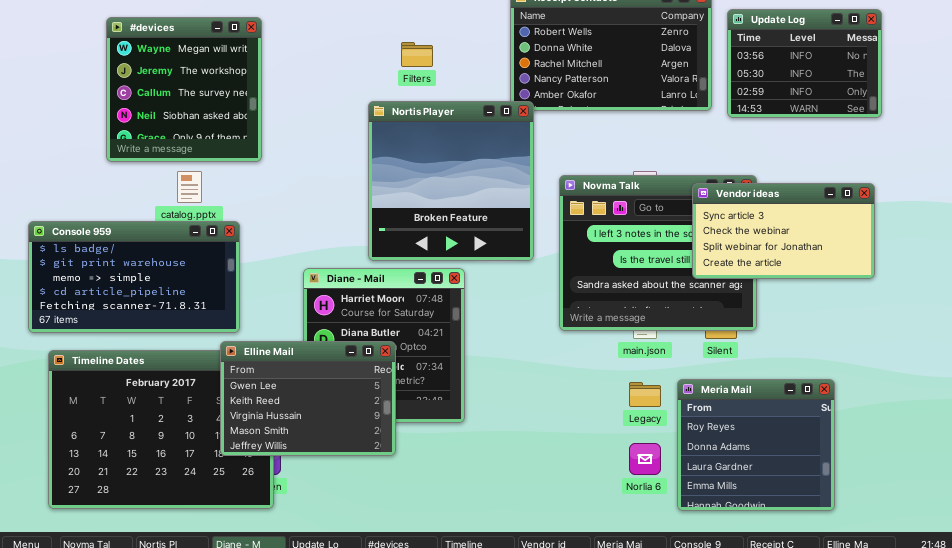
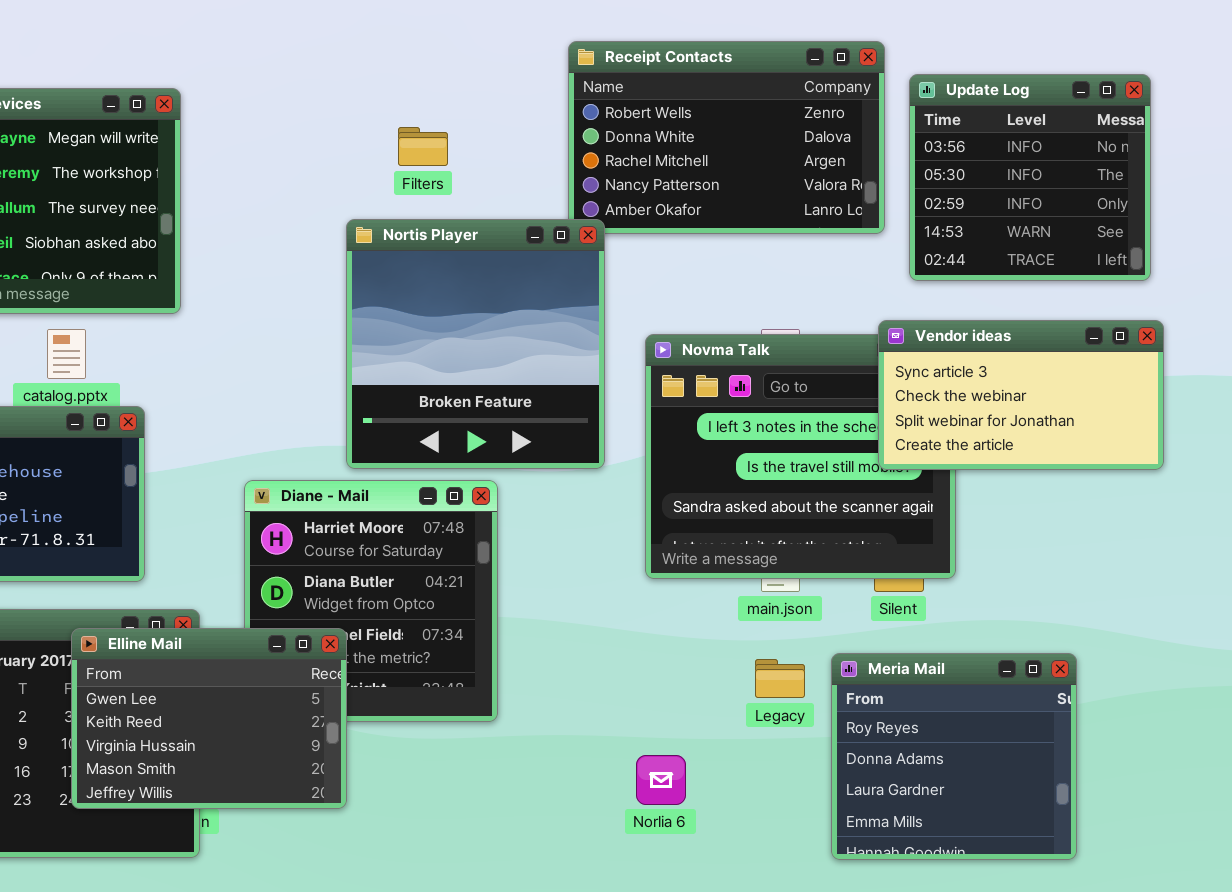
Update Log: [727,9,882,118] -> [909,74,1151,281], resized
Vendor ideas: [692,183,875,279] -> [878,320,1164,470], moved
Elline Mail: [220,341,396,456] -> [71,628,347,809], moved
Norlia 6: [629,443,661,475] -> [636,755,686,805], moved

